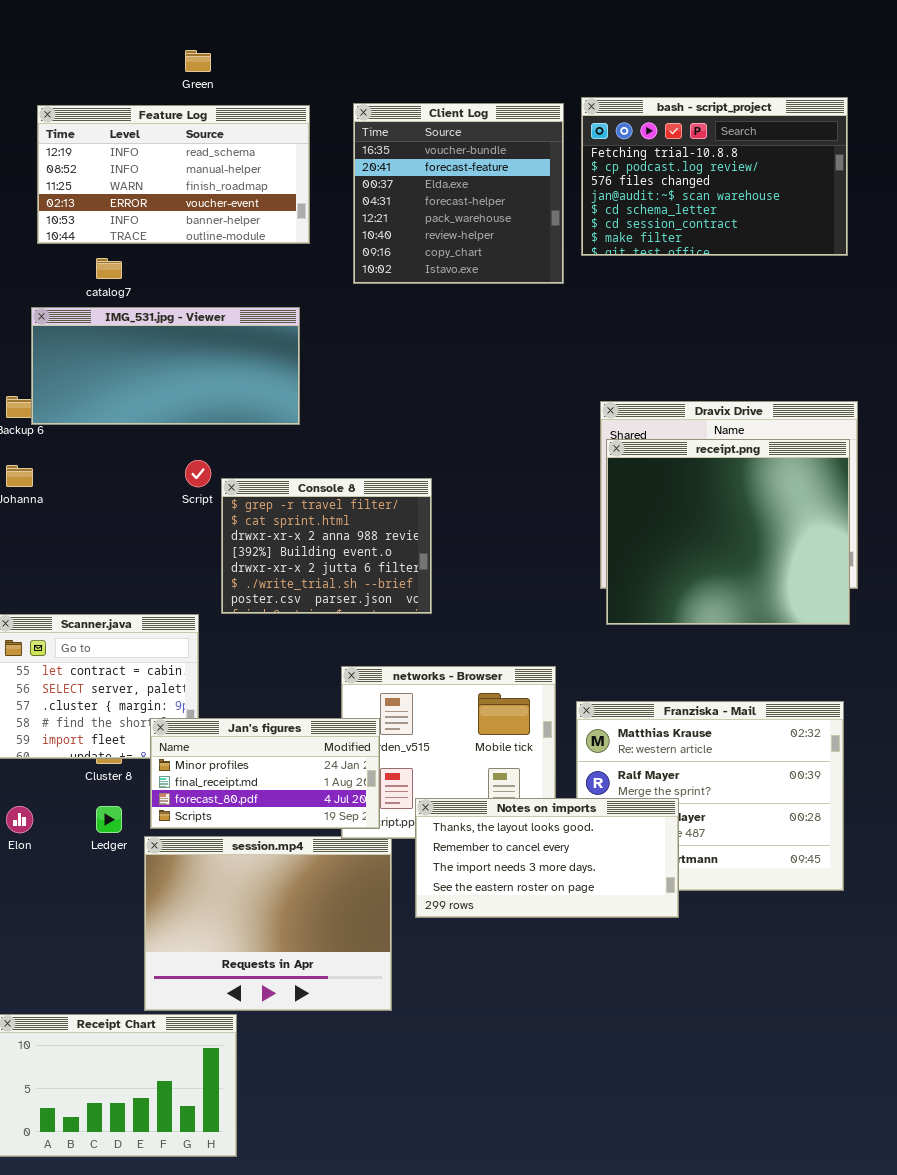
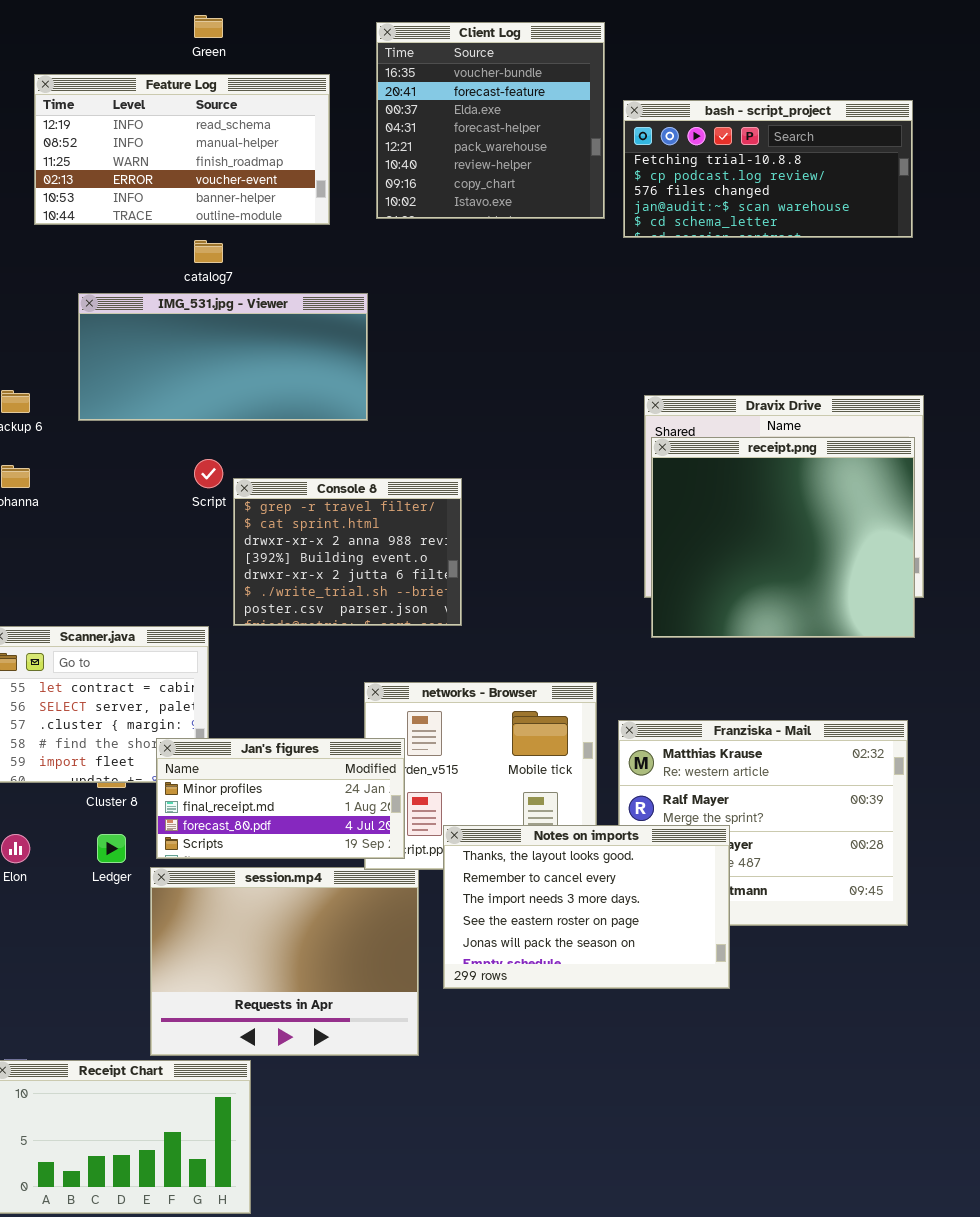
bash - script_project: [581,97,848,256] -> [623,100,913,238], resized
Client Log: [353,103,564,284] -> [376,22,605,219], moved
catalog7: [96,258,122,279] -> [194,240,223,263], moved
IMG_531.jpg - Viewer: [31,307,300,425] -> [78,293,368,421], moved
Notes on imports: [415,798,679,918] -> [443,825,730,989], resized

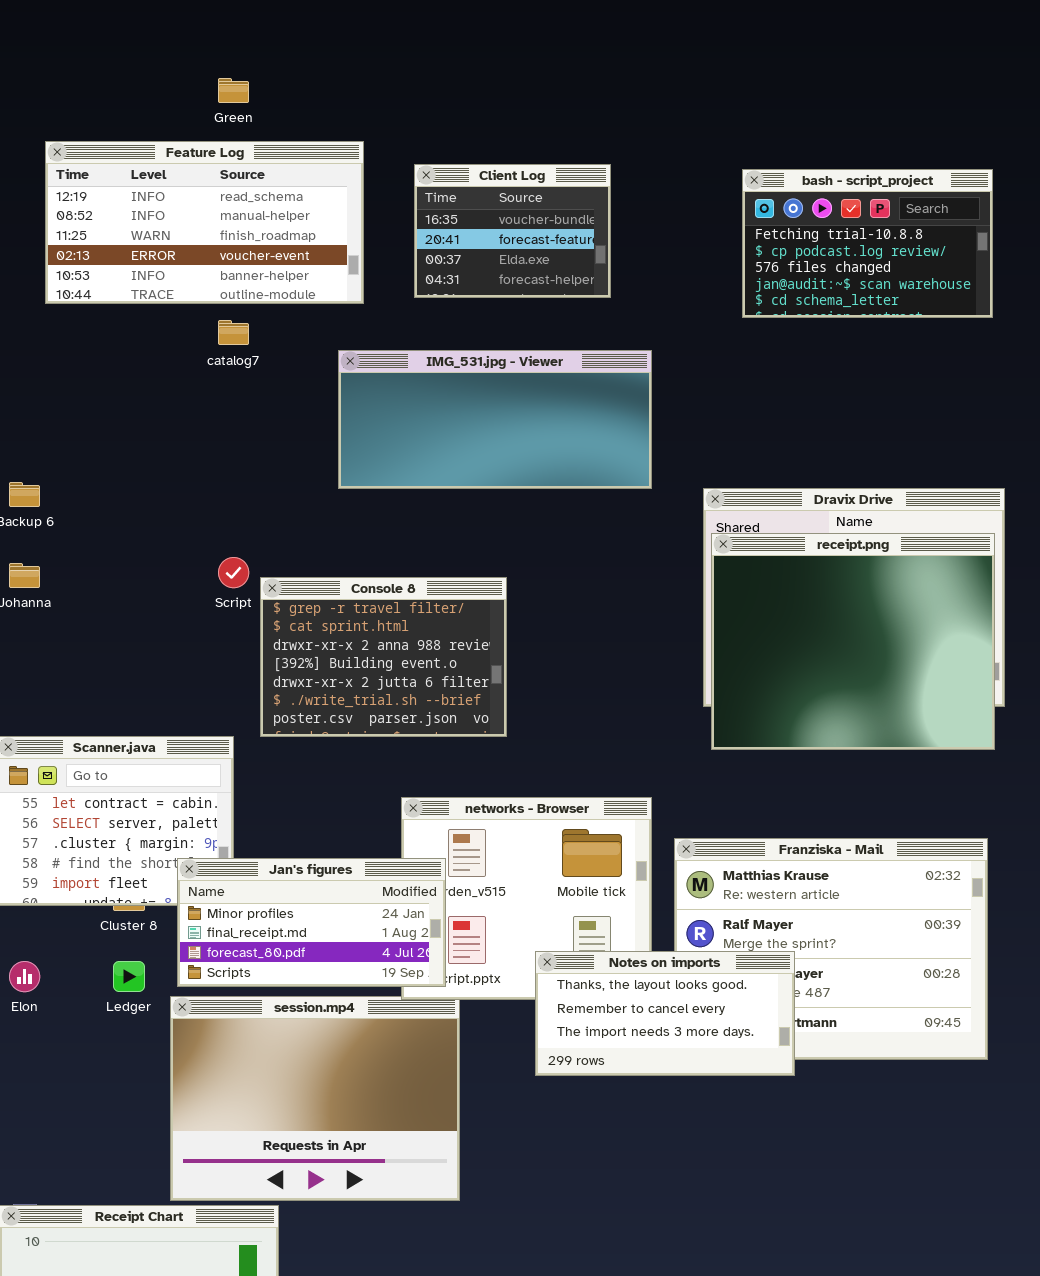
Client Log: [376,22,605,219] -> [414,164,611,298], resized
bash - script_project: [623,100,913,238] -> [742,169,993,318], resized
IMG_531.jpg - Viewer: [78,293,368,421] -> [338,350,652,489], moved
Notes on imports: [443,825,730,989] -> [535,951,795,1076], resized

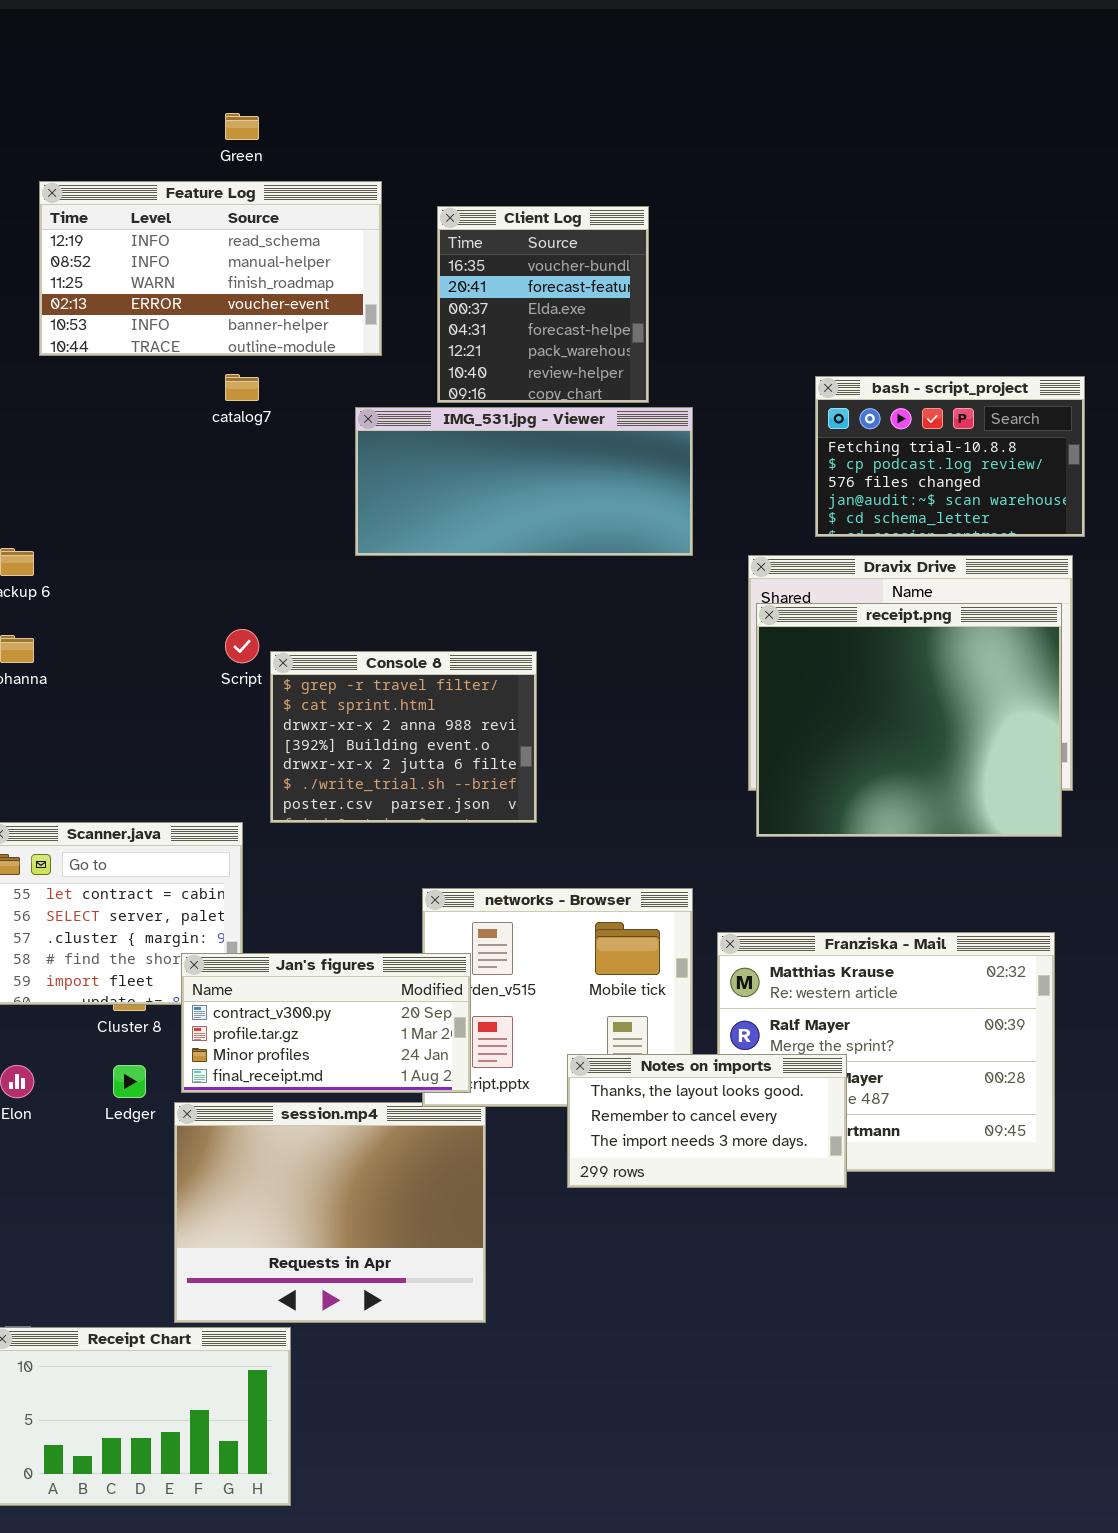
Client Log: [414,164,611,298] -> [437,206,649,403], resized
bash - script_project: [742,169,993,318] -> [815,376,1085,537], moved
Jan's figures: [177,858,446,987] -> [181,953,471,1093], scrolled up 2 rows

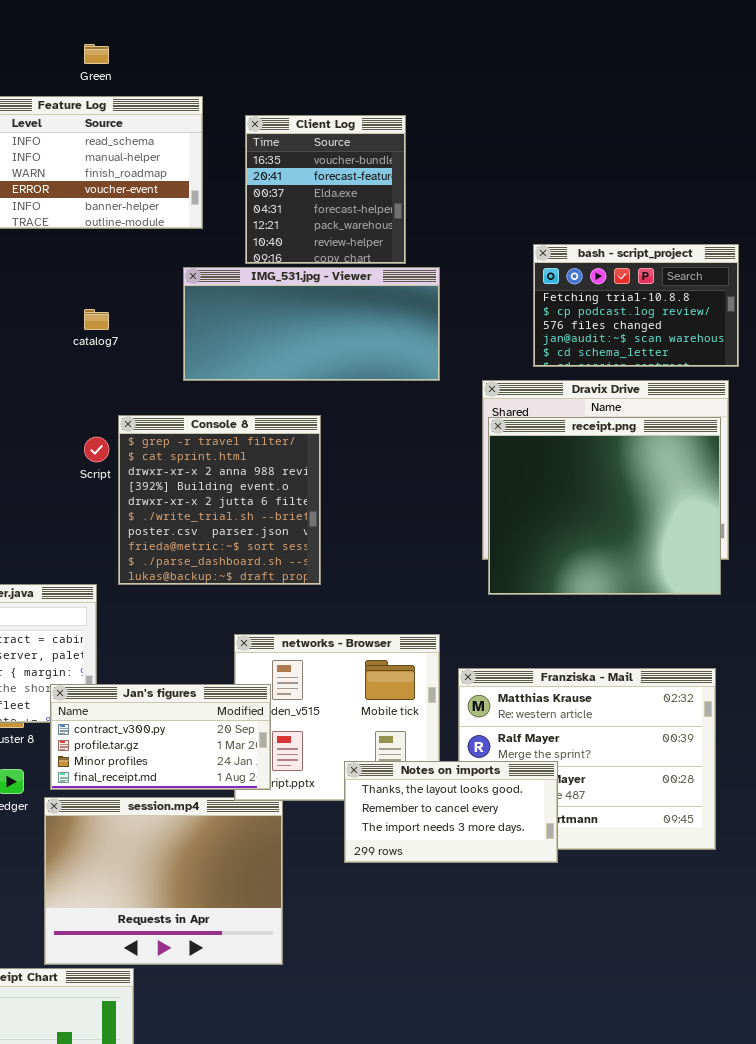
catalog7: [225,374,259,401] -> [84,309,109,330], moved
Console 8: [270,651,537,823] -> [118,415,321,585], resized

